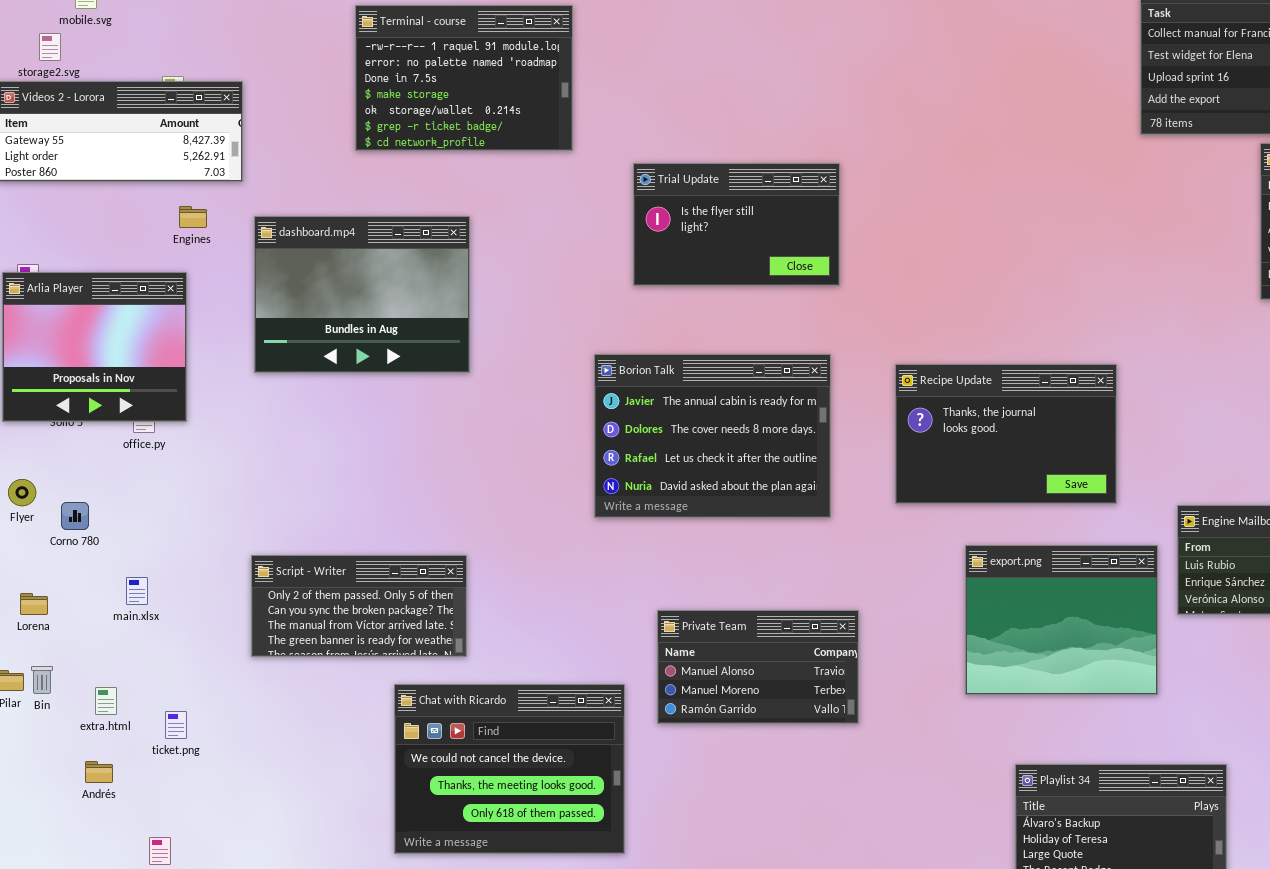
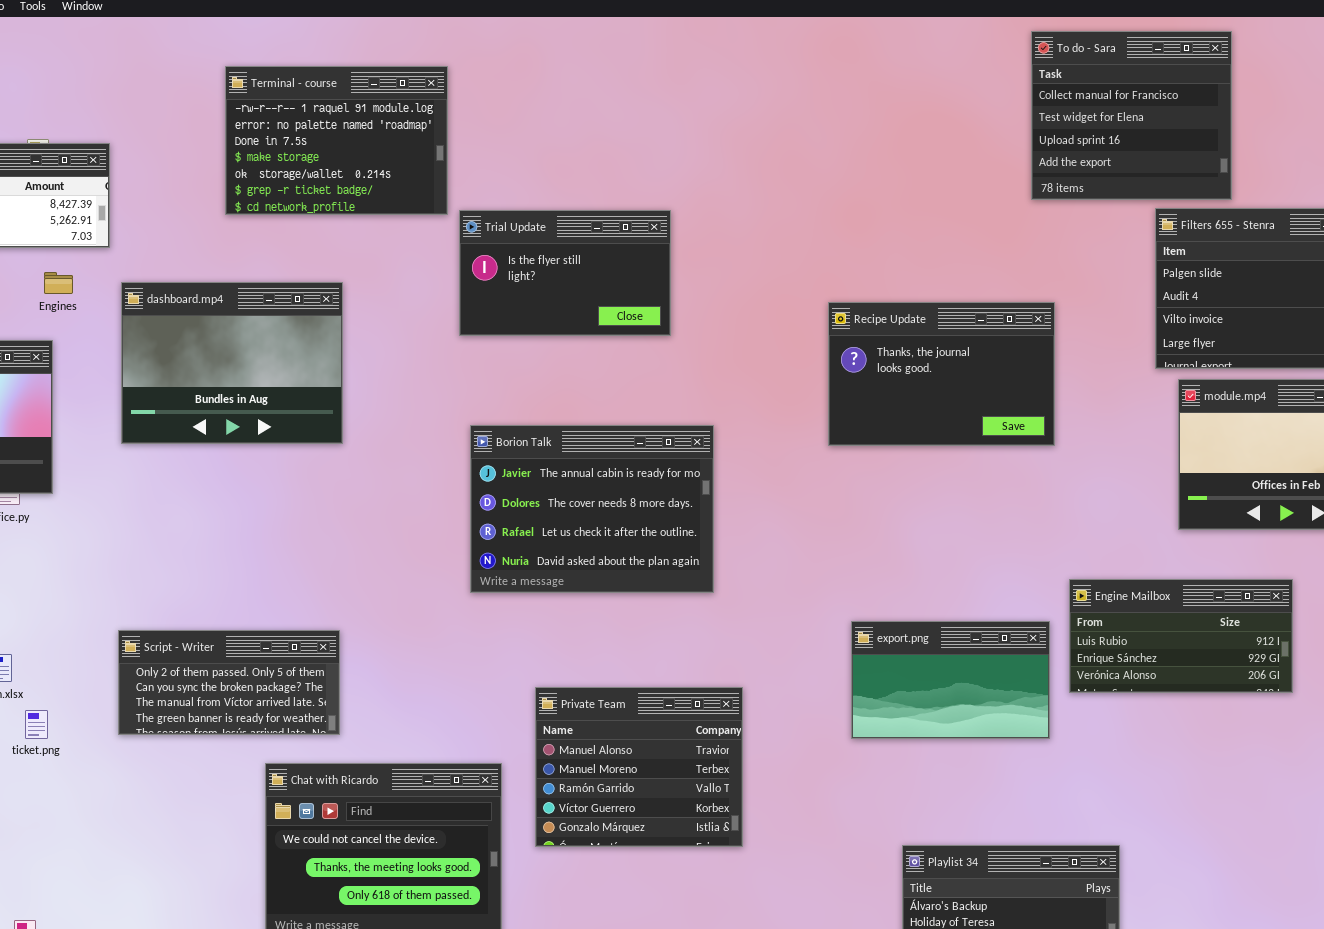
Trial Update: [633,163,840,286] -> [459,210,671,336], moved
Recipe Update: [895,364,1117,504] -> [828,302,1055,446], moved
export.png: [965,545,1158,695] -> [851,621,1050,739], resized
Private Team: [657,610,859,724] -> [535,687,743,847], resized
ticket.png: [165,711,187,739] -> [25,710,48,739], moved

